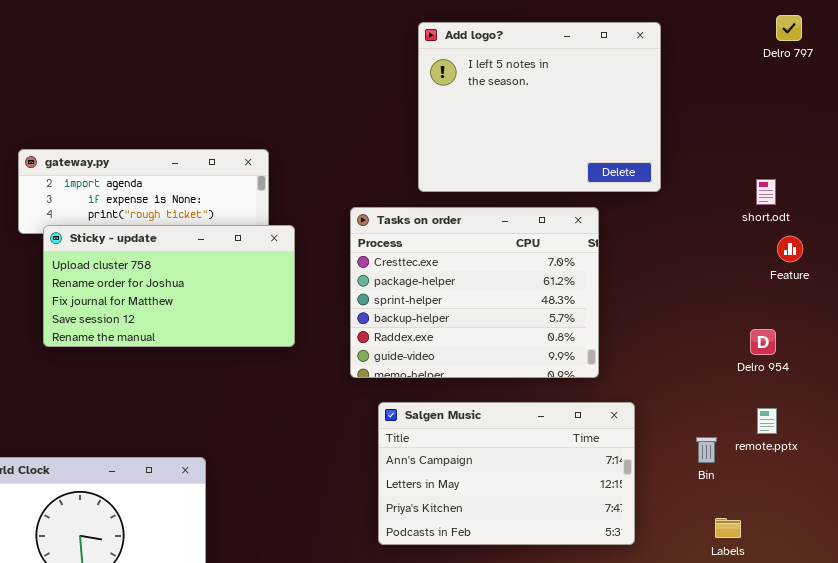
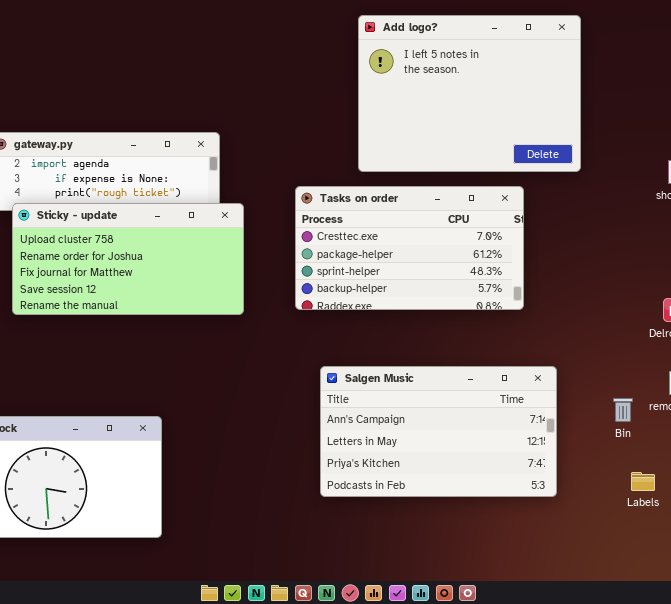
Tasks on order: [350,207,599,378] -> [295,186,524,310], resized

